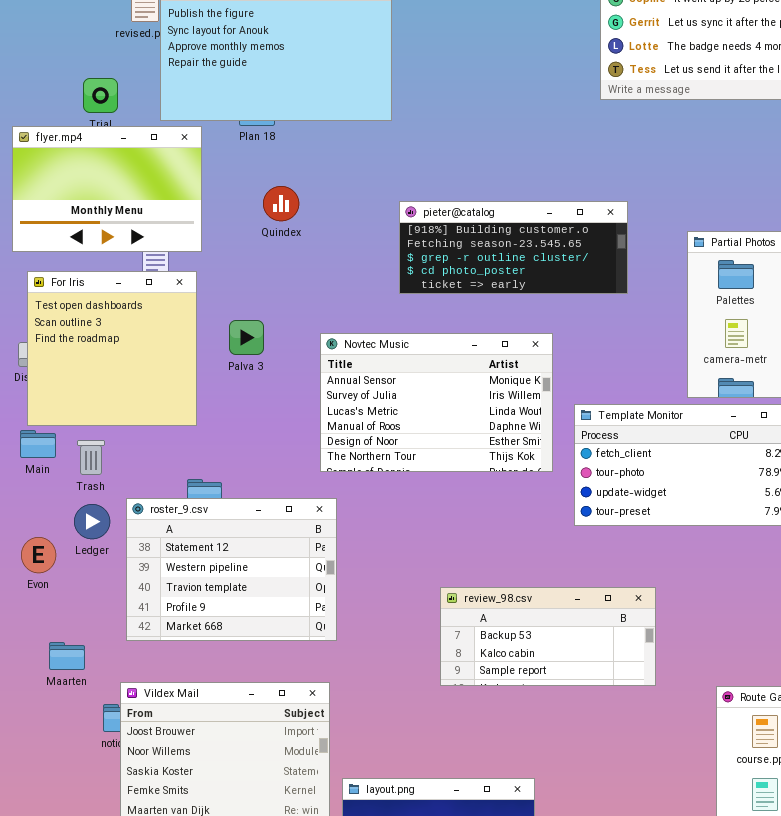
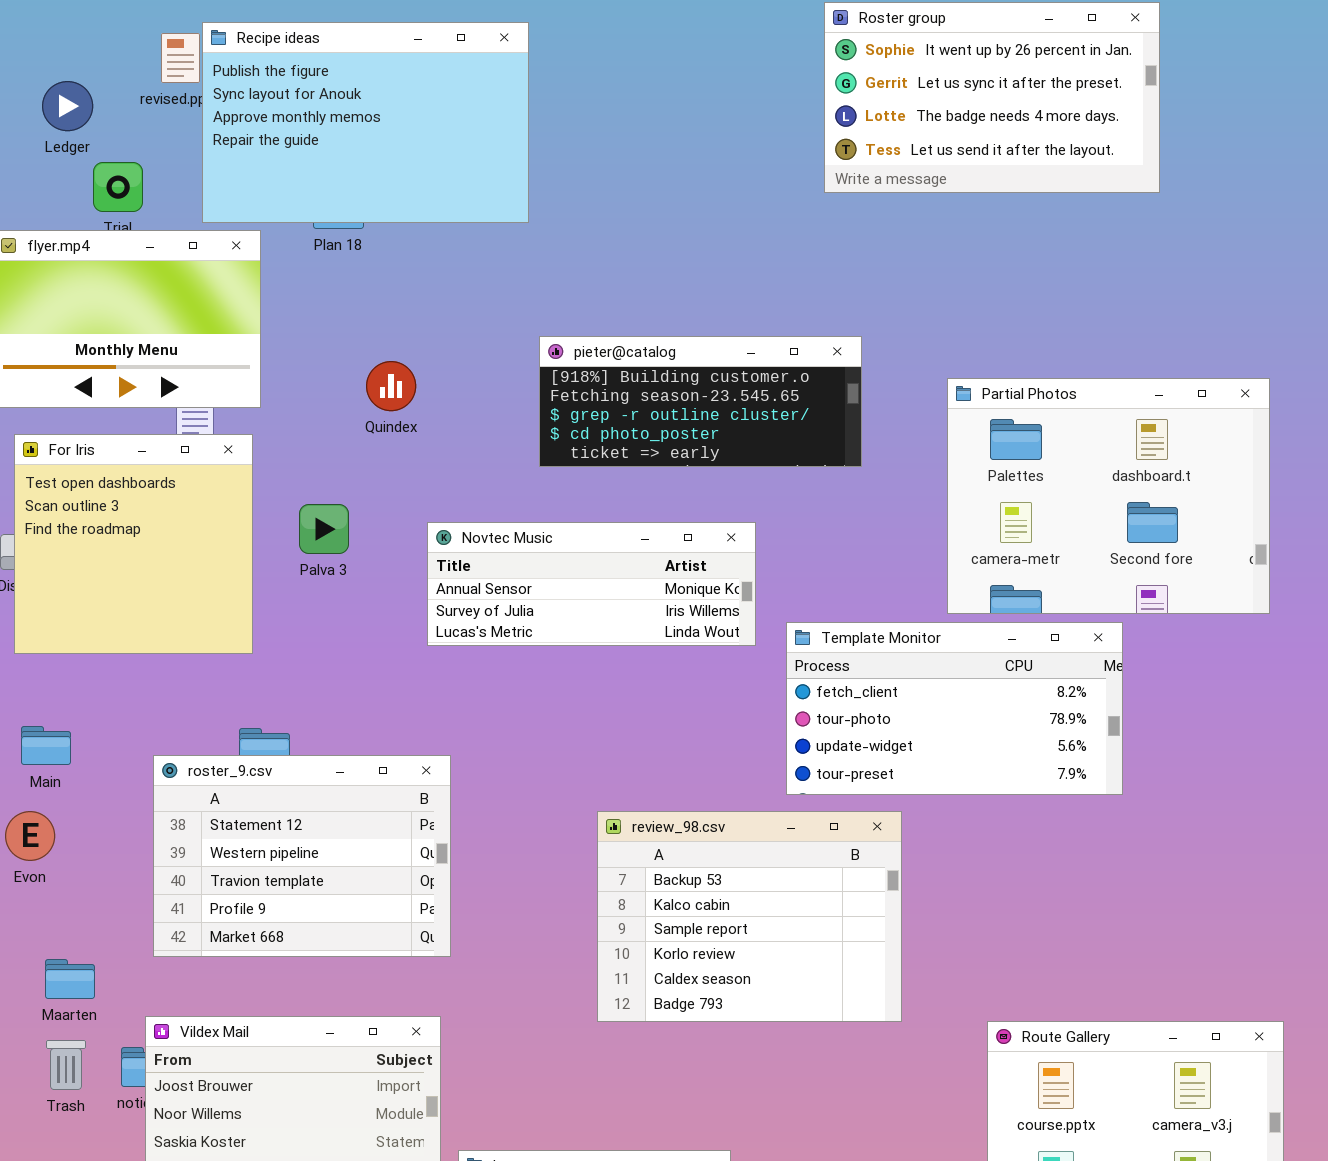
Quindex: [263,186,299,221] -> [366,361,416,411], moved
Novtec Music: [320,333,553,472] -> [427,522,756,646], resized
Main: [20,430,56,458] -> [21,726,71,765], moved
Trash: [77,440,105,475] -> [46,1040,86,1090], moved
Ledger: [74,504,110,539] -> [42,81,93,131], moved
review_98.csv: [440,587,656,686] -> [597,811,902,1022], resized

